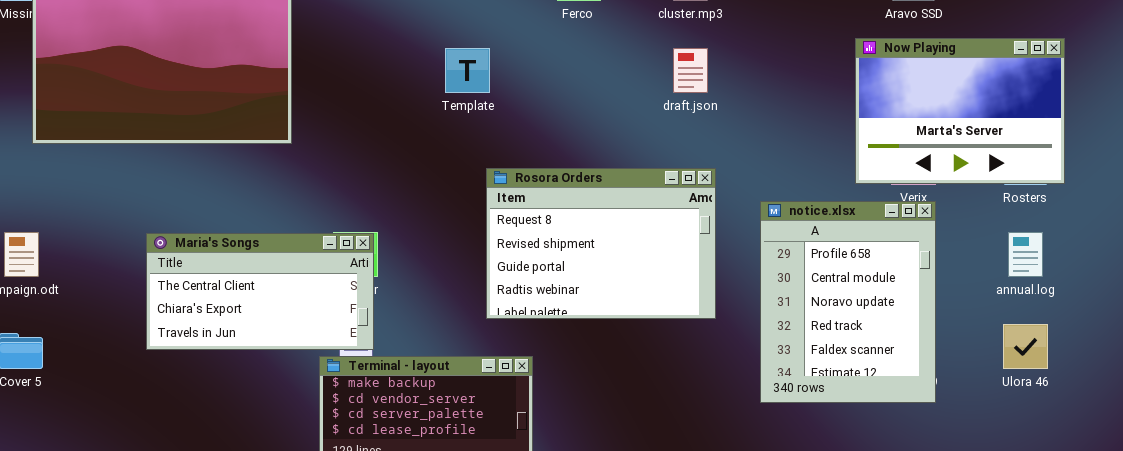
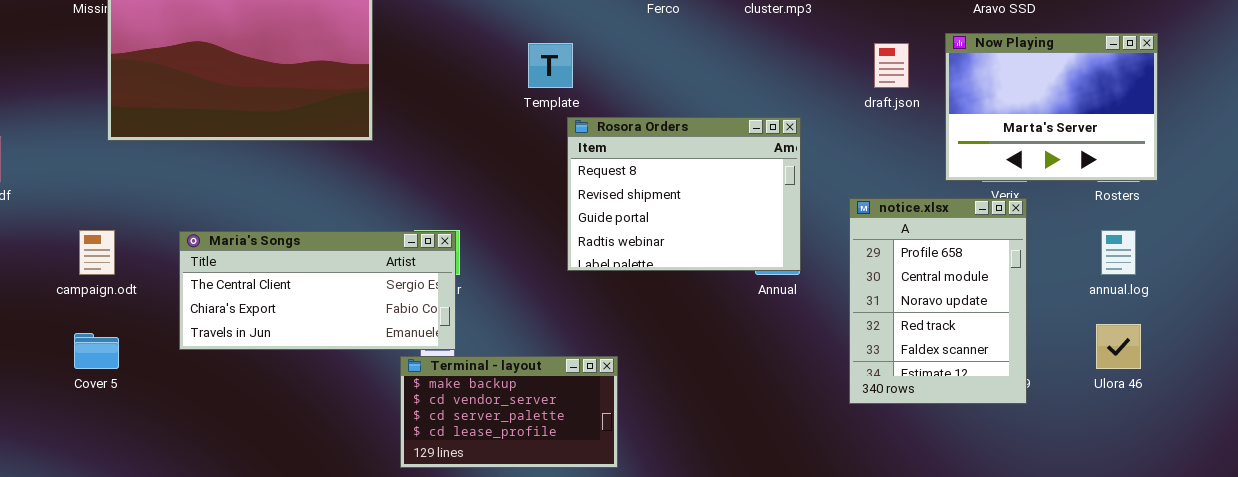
draft.json: [673,48,708,93] -> [874,43,909,88], moved
Rosora Orders: [486,168,716,319] -> [567,117,801,271], moved
Maria's Songs: [146,233,374,350] -> [179,231,456,350], resized

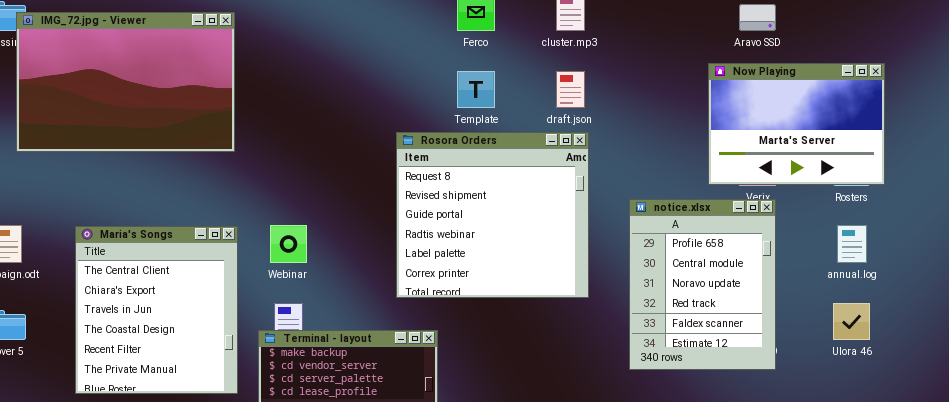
Template: [528,43,573,88] -> [457,71,495,108], moved
draft.json: [874,43,909,88] -> [556,71,585,108], moved
Rosora Orders: [567,117,801,271] -> [396,132,589,298], resized
Maria's Songs: [179,231,456,350] -> [75,226,238,394], resized

